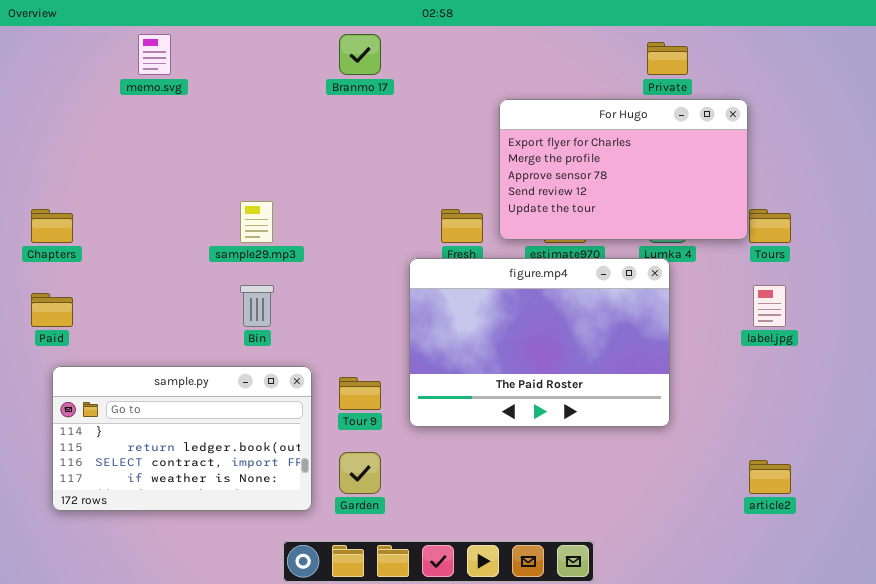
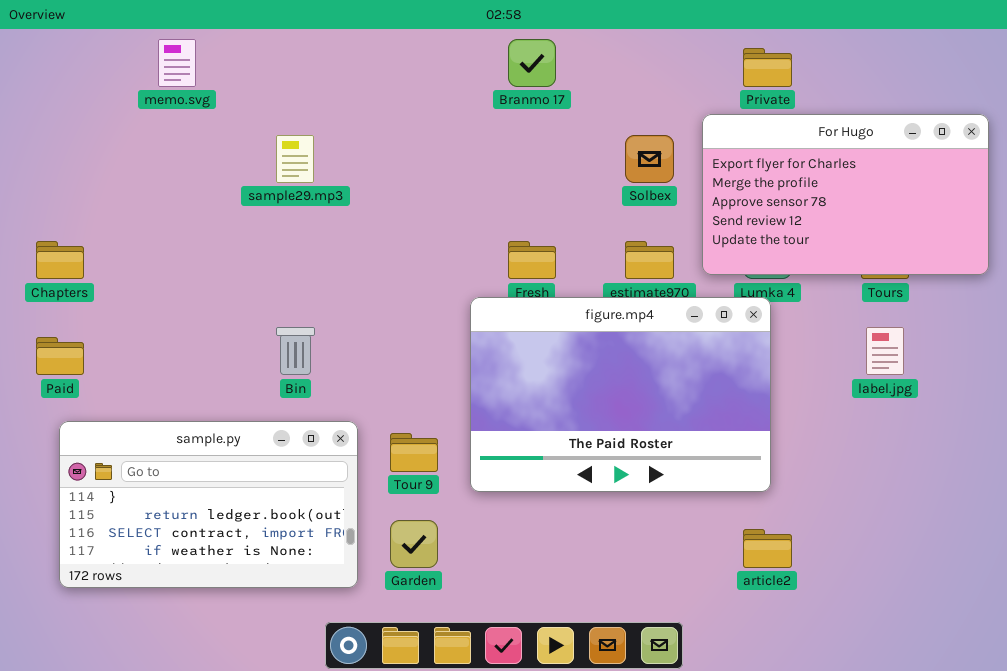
Branmo 17: [339,34,381,75] -> [508,39,556,87], moved
For Hugo: [499,99,748,240] -> [702,114,989,275], moved
sample29.mp3: [240,201,273,243] -> [276,135,314,183], moved
article2: [749,460,791,494] -> [743,529,792,568], moved

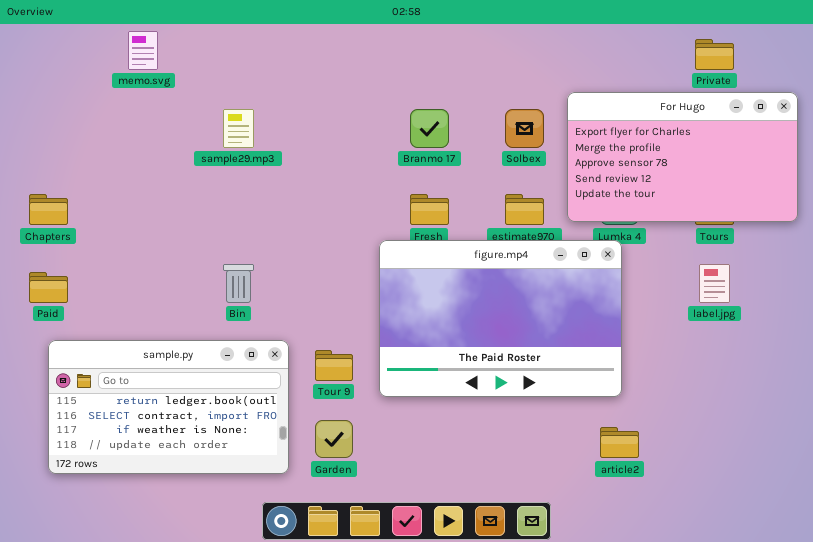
Branmo 17: [508,39,556,87] -> [410,109,449,148], moved
Private: [743,48,792,87] -> [695,39,734,70], moved
sample.py: [59,421,358,588] -> [48,340,289,474], scrolled down 1 row

